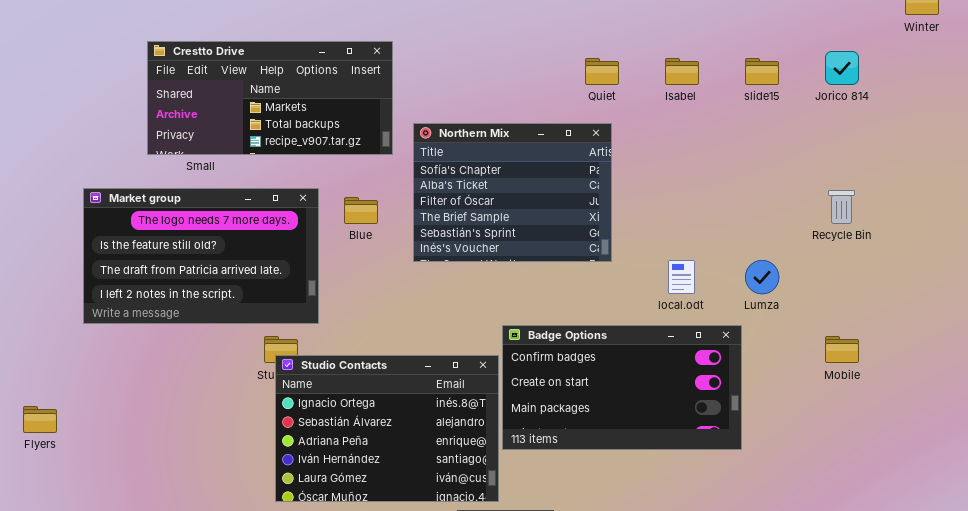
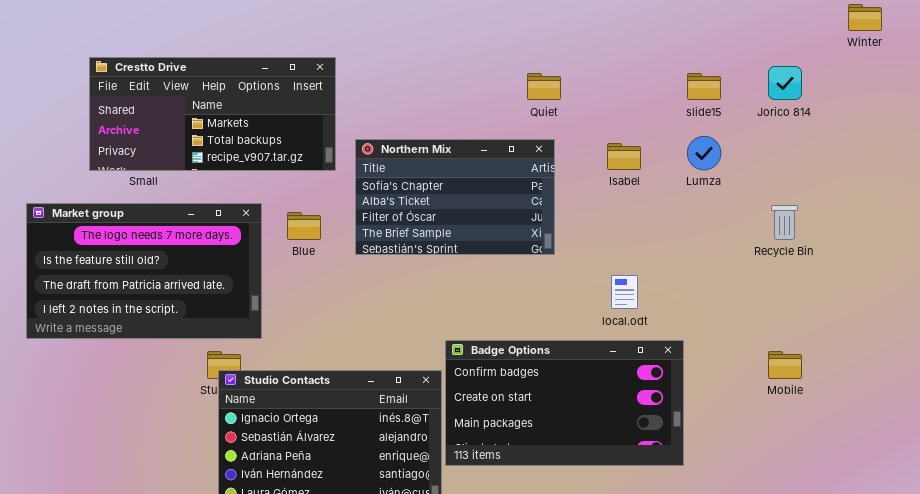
Isabel: [665,58,699,85] -> [607,143,641,170], moved
Northern Mix: [413,123,612,262] -> [355,139,555,255], resized
Lumza: [745,260,779,294] -> [687,136,721,170], moved

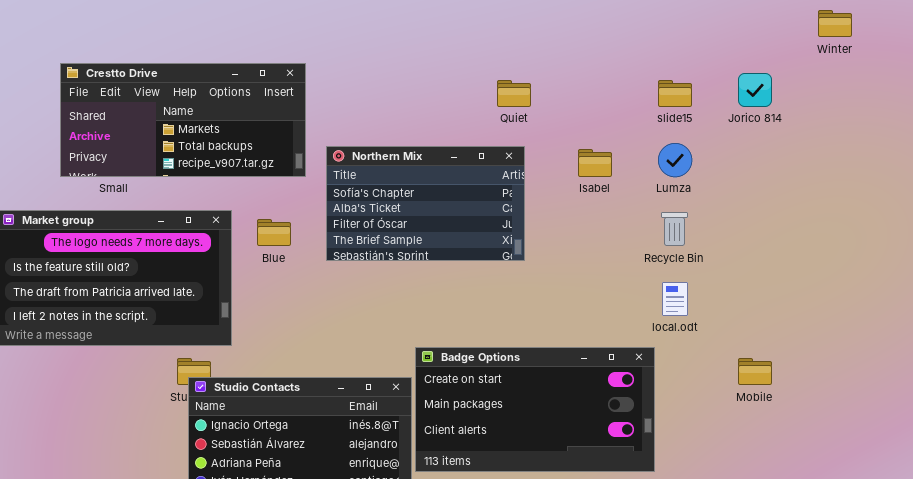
Recycle Bin: [771,205,798,240] -> [661,212,688,246], moved
local.odt: [611,275,638,309] -> [662,282,688,316], moved
Badge Options: [445,340,684,466] -> [415,347,655,472], scrolled down 1 row

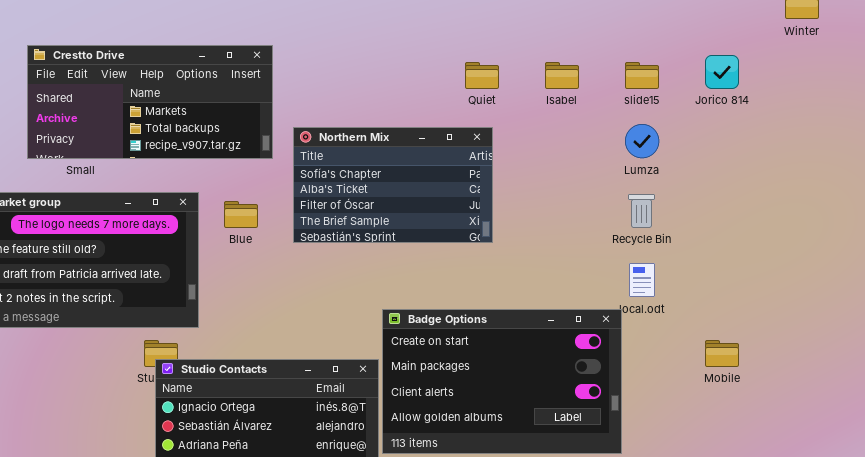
Isabel: [578,149,612,177] -> [545,62,579,89], moved
Badge Options: [415,347,655,472] -> [382,309,622,454], resized

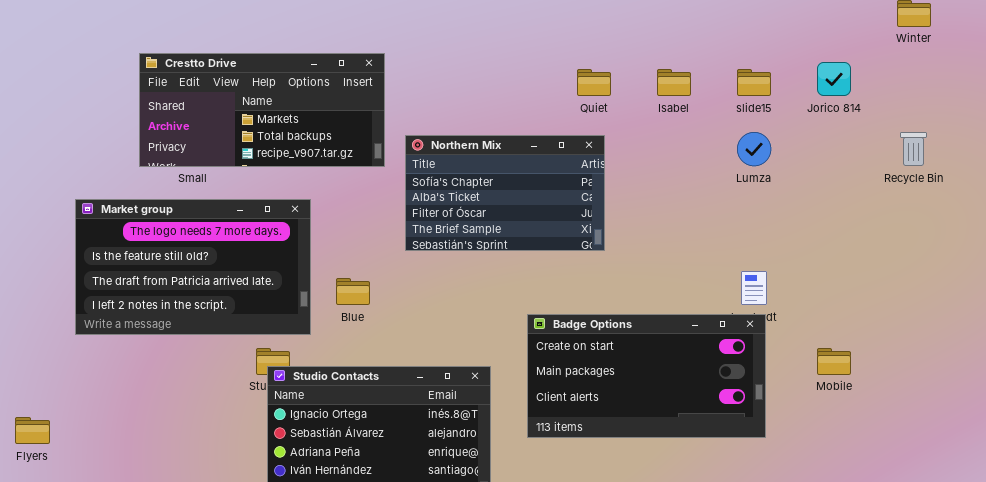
Recycle Bin: [628,194,655,228] -> [900,132,927,166], moved
Blue: [224,201,258,228] -> [336,278,370,305], moved
Badge Options: [382,309,622,454] -> [527,314,766,438], moved, resized

